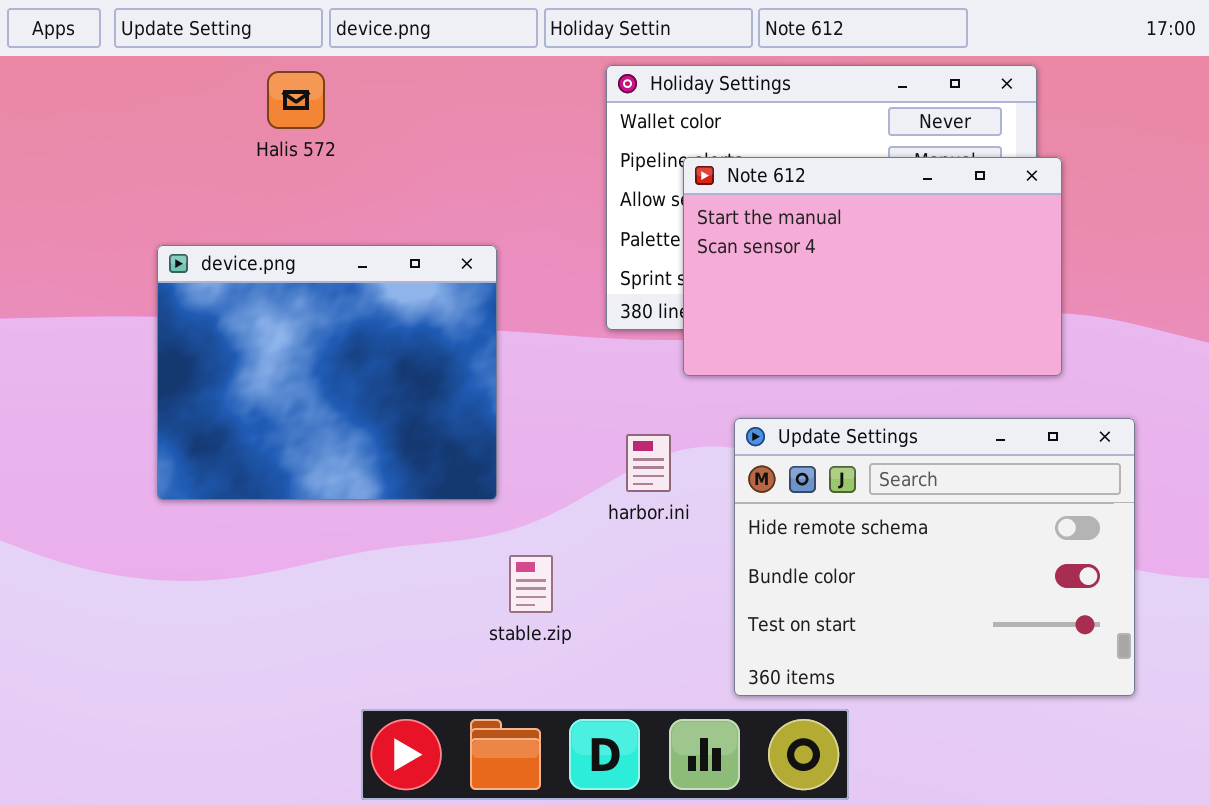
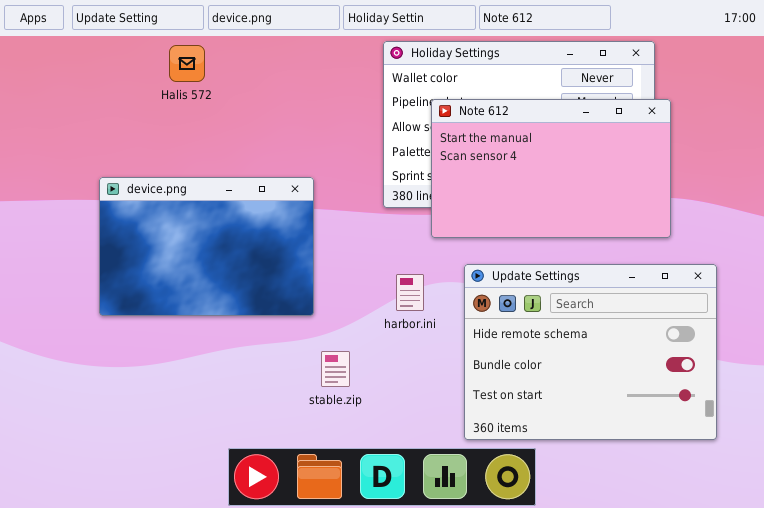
device.png: [157,245,497,500] -> [99,177,314,316], resized

